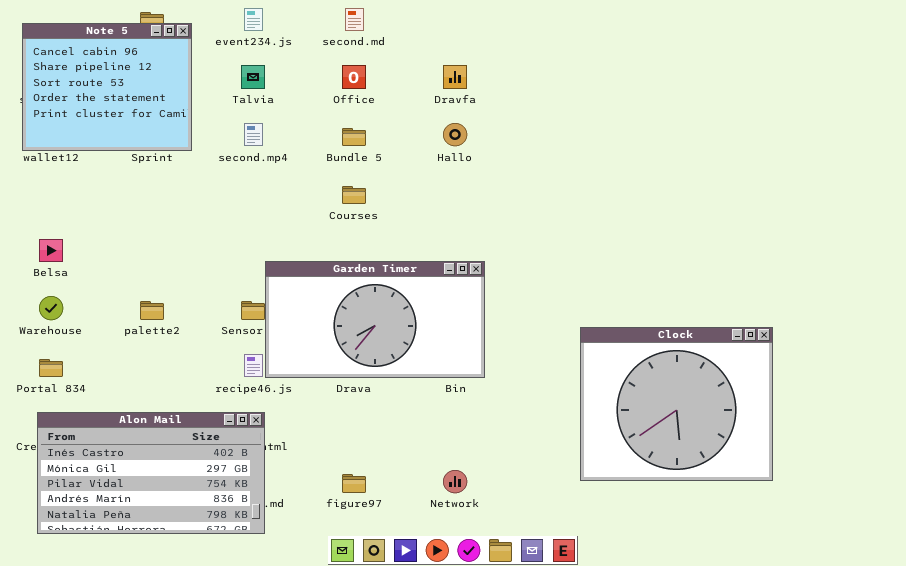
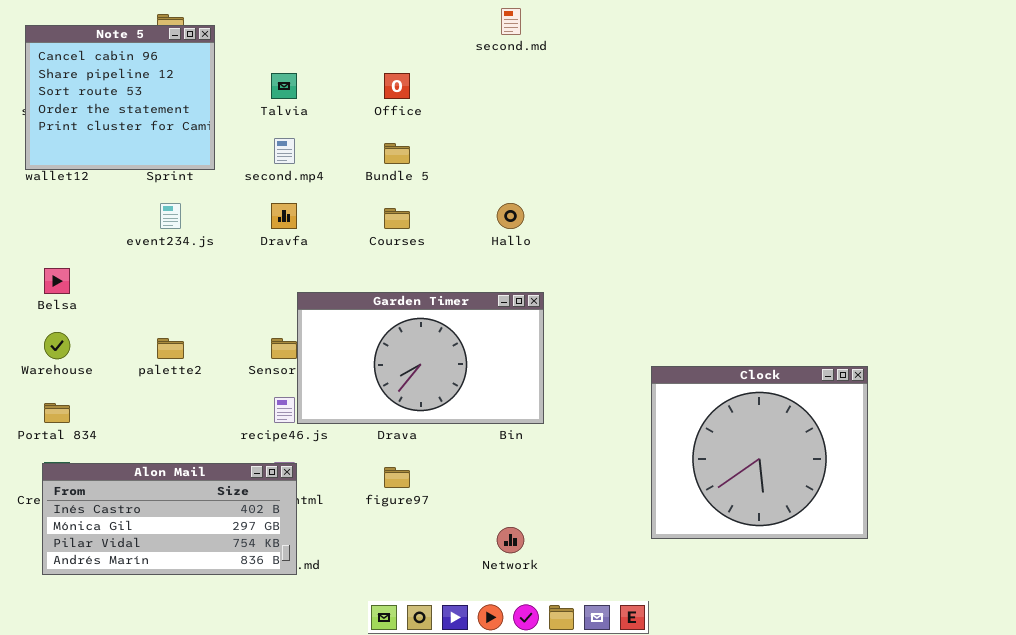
event234.js: [244,8,263,31] -> [160,203,181,229], moved
second.md: [345,8,364,31] -> [501,8,521,35], moved
Dravfa: [443,65,467,89] -> [271,203,297,229], moved
Hallo: [443,123,467,146] -> [497,203,524,229], moved
Alon Mail: [37,412,265,534] -> [42,463,297,575], resized
figure97: [342,474,366,493] -> [384,467,410,488], moved

